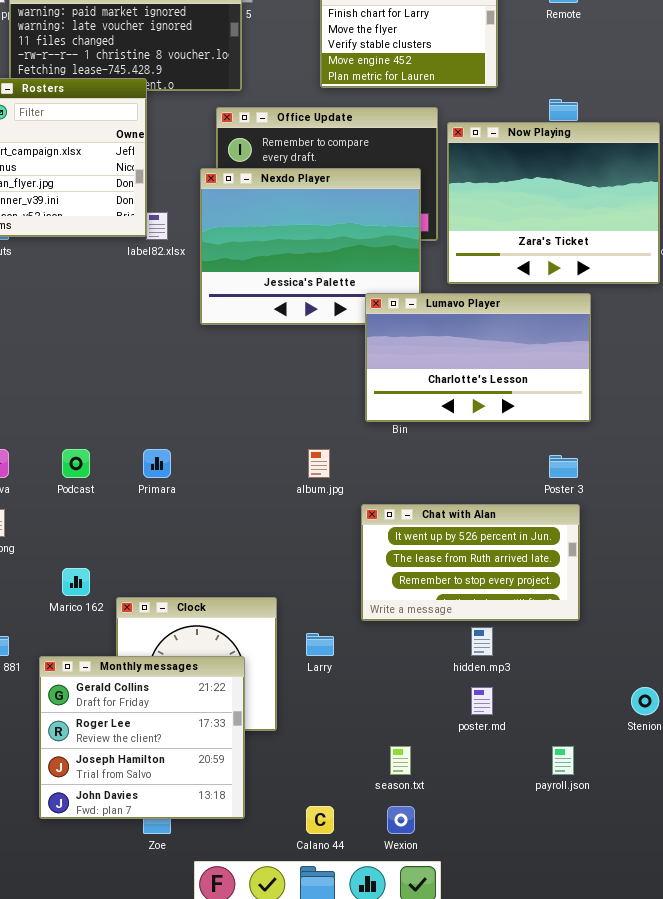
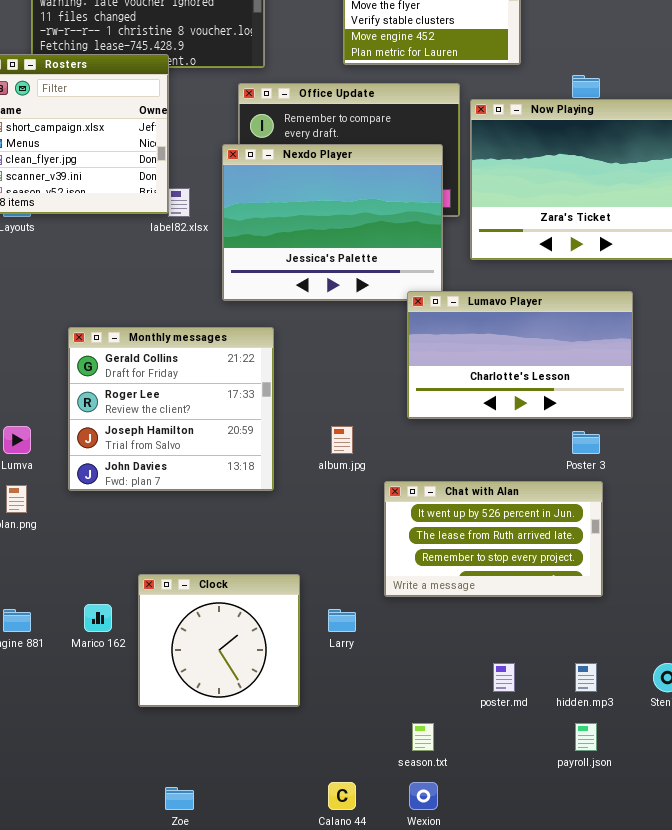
Lumavo Player: [365,293,591,422] -> [407,291,633,419], moved
Marico 162: [62,568,90,596] -> [84,604,112,632], moved
hidden.mp3: [471,627,493,656] -> [575,663,597,692], moved
Monthly messages: [39,656,245,819] -> [68,327,274,491], moved

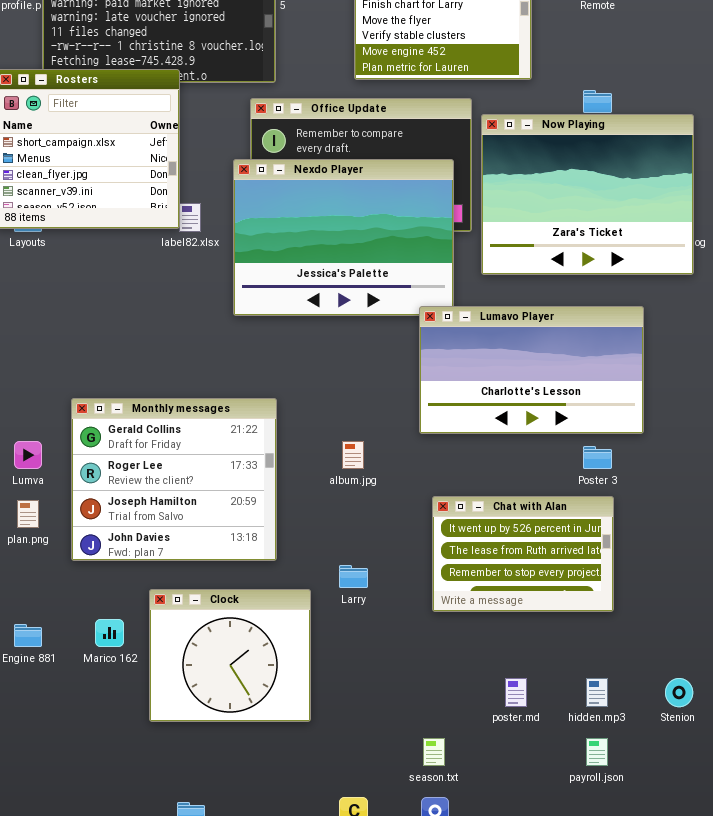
Monthly messages: [68,327,274,491] -> [71,398,277,561], moved
Chat with Alan: [384,481,603,597] -> [432,496,614,612], resized
Larry: [328,609,356,632] -> [339,565,368,588], moved

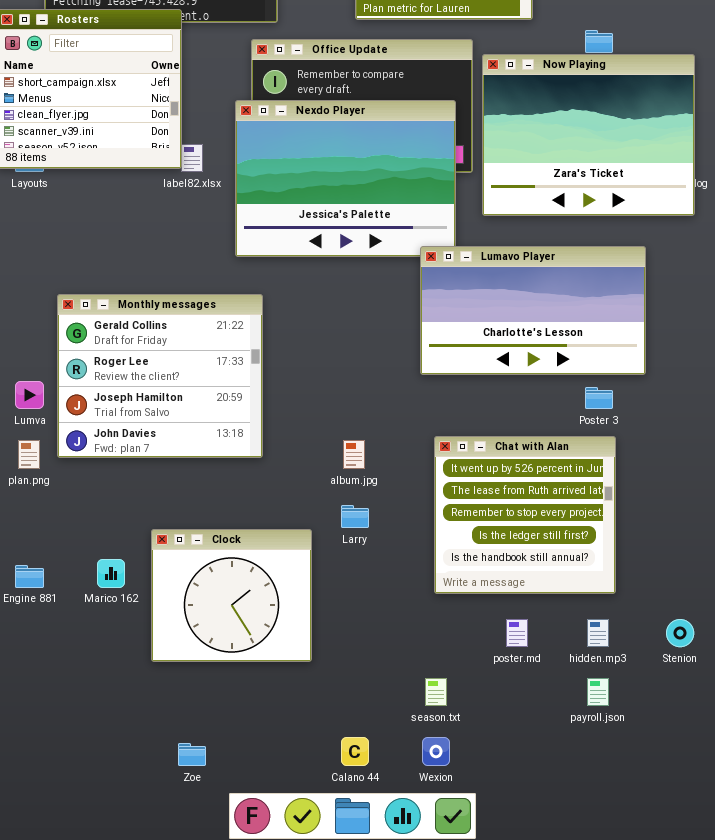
Monthly messages: [71,398,277,561] -> [57,294,263,458], moved
album.jpg: [342,441,364,469] -> [343,440,365,469], moved
Chat with Alan: [432,496,614,612] -> [434,436,616,594], resized

